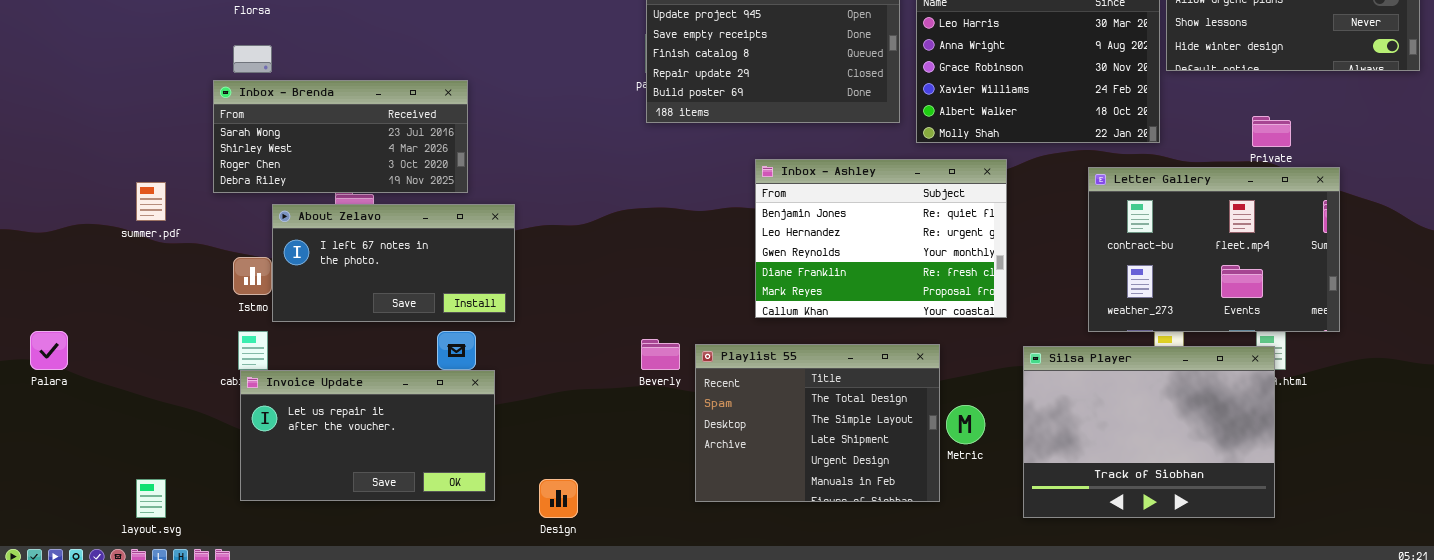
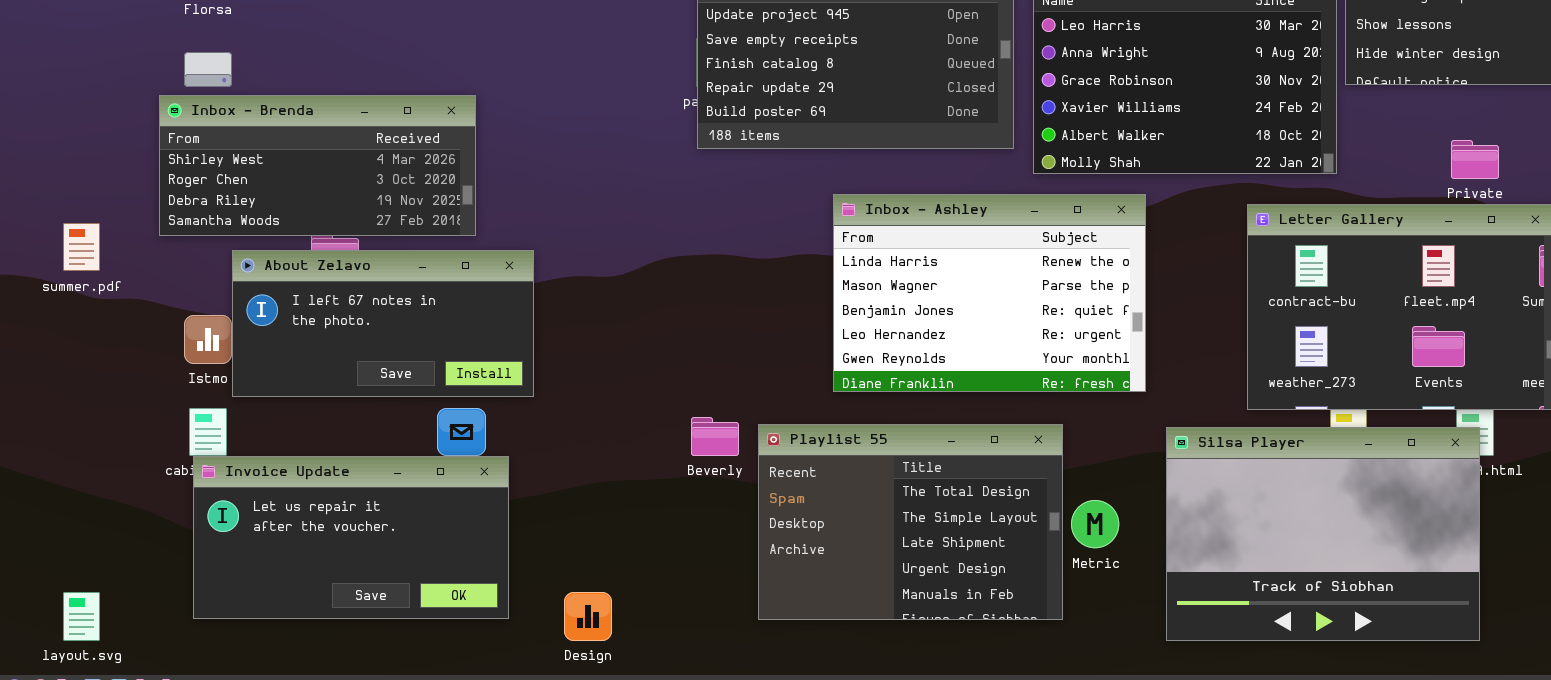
Inbox - Brenda: [213,80,468,193] -> [159,95,476,236], scrolled down 1 row
Inbox - Ashley: [755,159,1007,318] -> [833,194,1146,392], scrolled up 2 rows

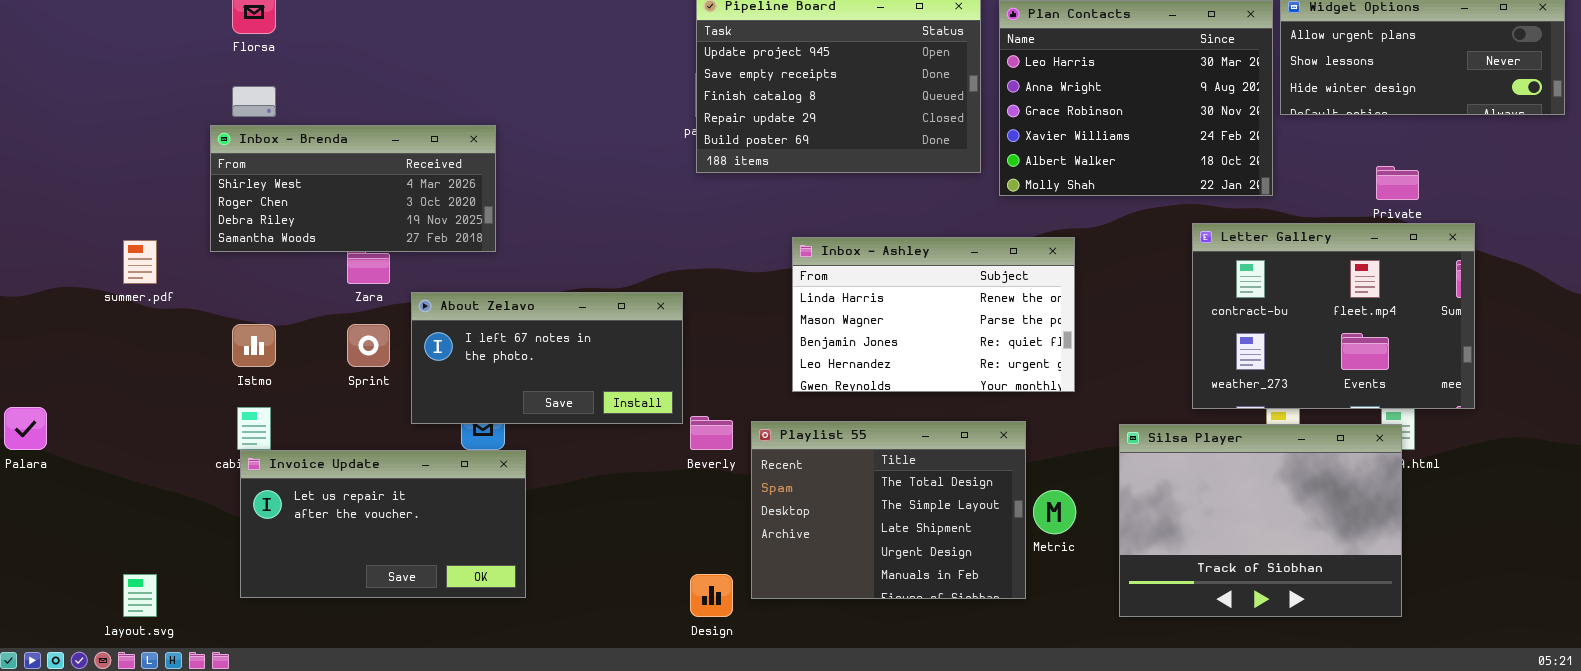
Inbox - Ashley: [833,194,1146,392] -> [792,237,1075,392], moved, resized
About Zelavo: [232,250,534,397] -> [411,292,683,424], moved
Design: [564,592,612,641] -> [690,574,733,617], moved

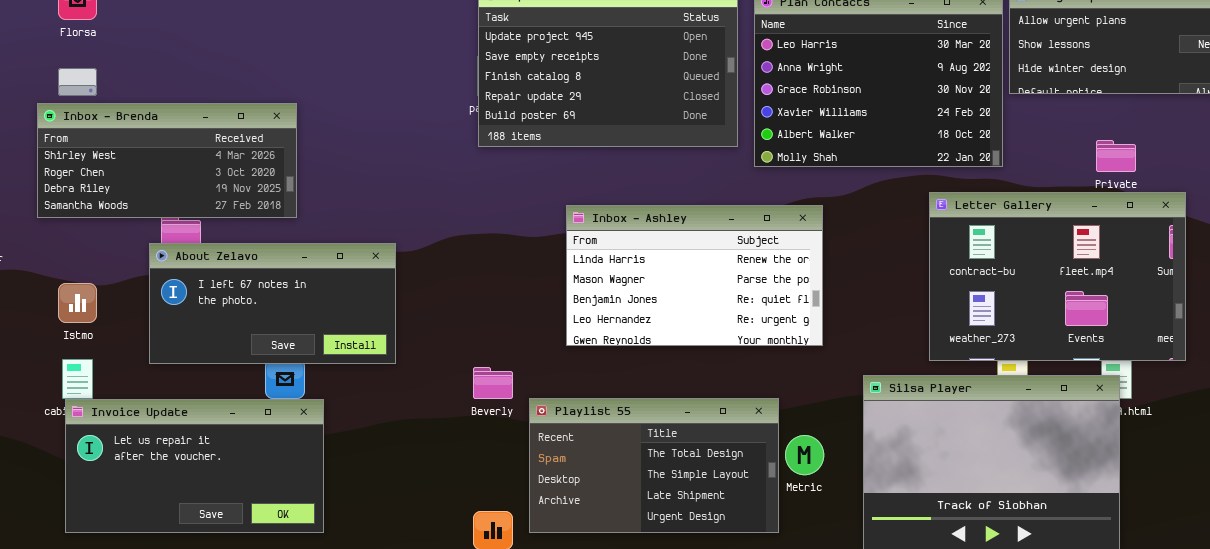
About Zelavo: [411,292,683,424] -> [149,243,396,364], moved
Playlist 55: [751,421,1026,599] -> [529,398,779,533], resized

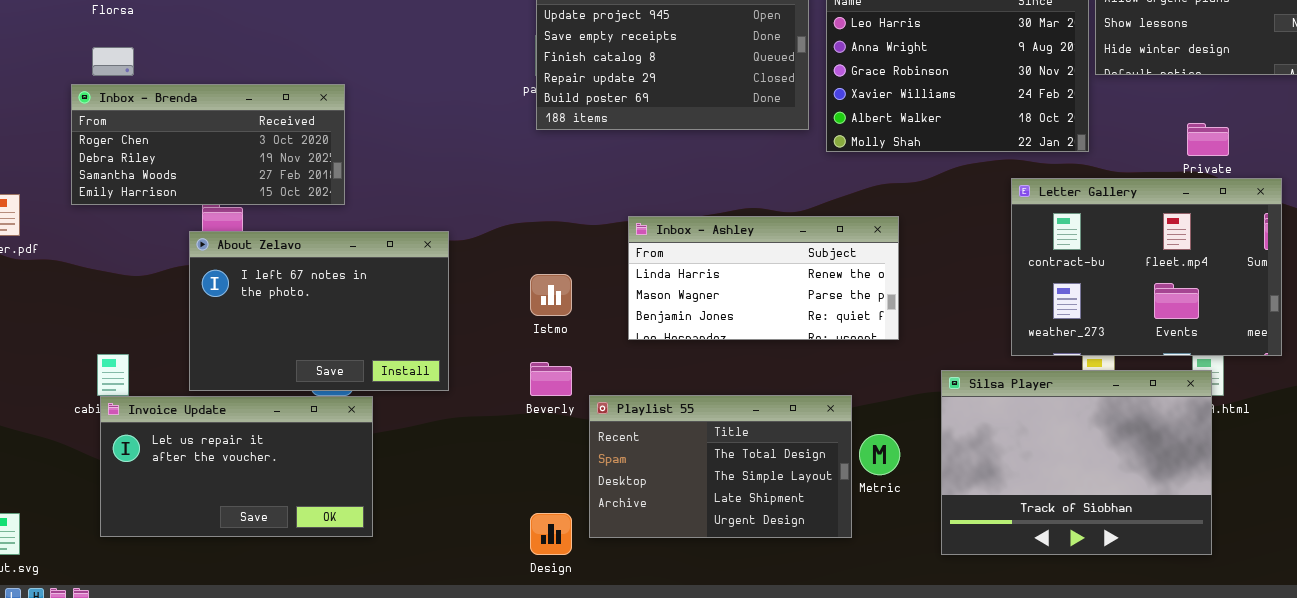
Inbox - Brenda: [37,103,297,218] -> [71,84,345,205], scrolled down 1 row
Inbox - Ashley: [566,205,823,346] -> [628,216,899,340], resized
About Zelavo: [149,243,396,364] -> [189,231,449,391], resized
Istmo: [58,283,97,323] -> [530,274,572,316], moved

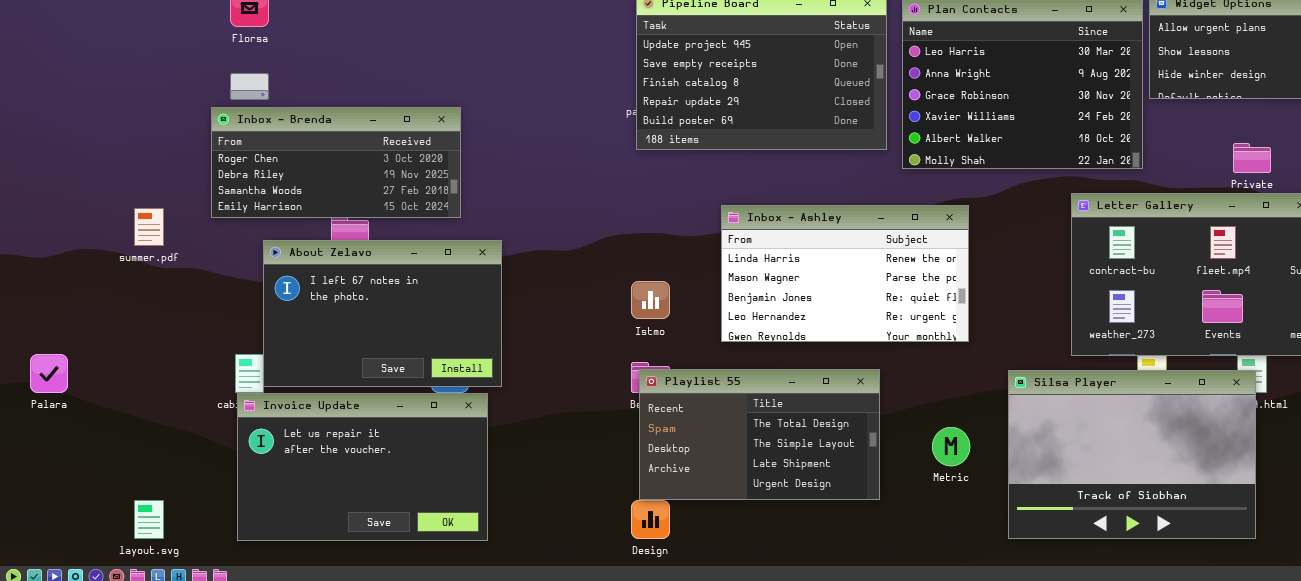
Inbox - Ashley: [628,216,899,340] -> [721,205,969,342], resized
About Zelavo: [189,231,449,391] -> [263,240,502,387], moved
Playlist 55: [589,395,852,538] -> [639,369,880,500], moved
Invoice Update: [100,396,373,537] -> [237,393,488,541], resized

